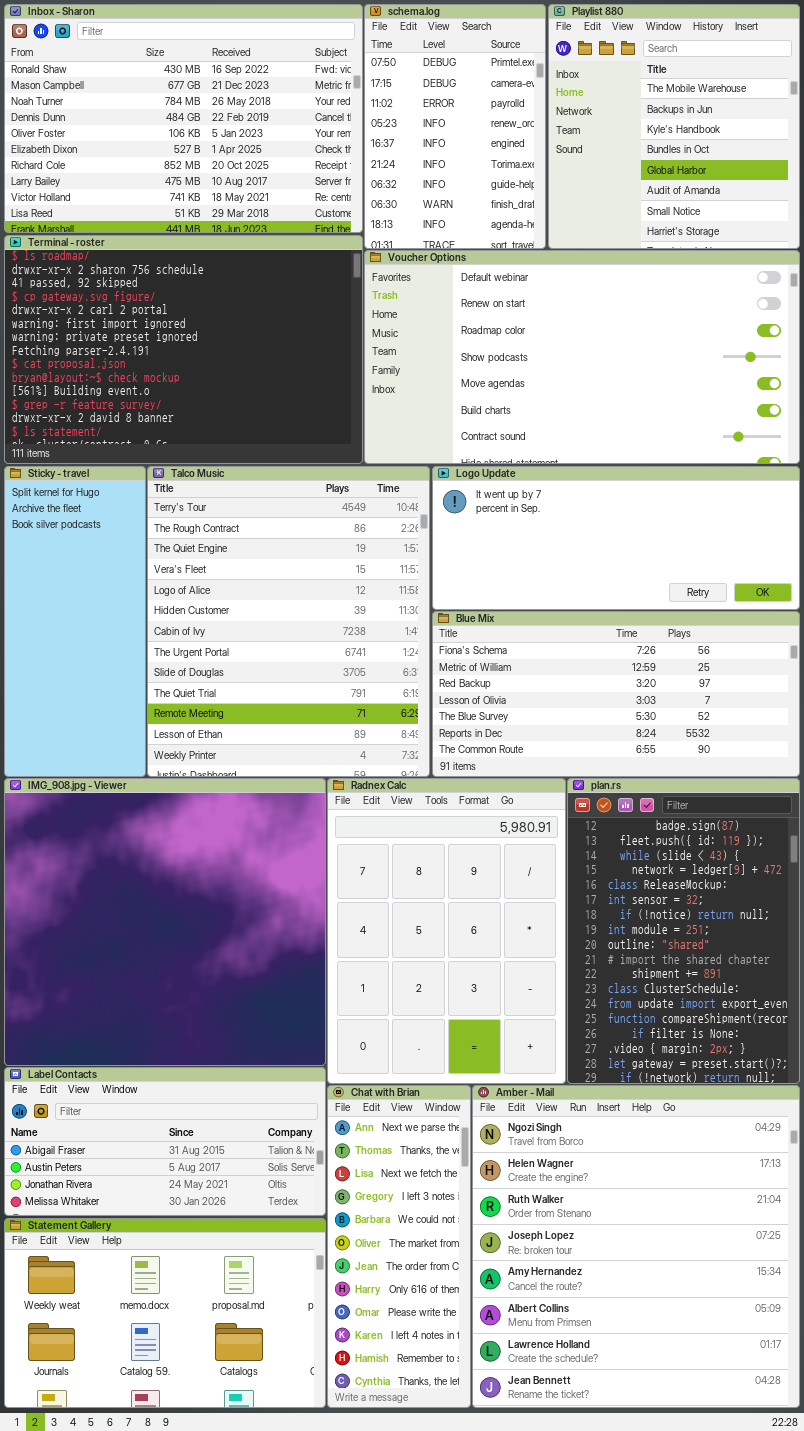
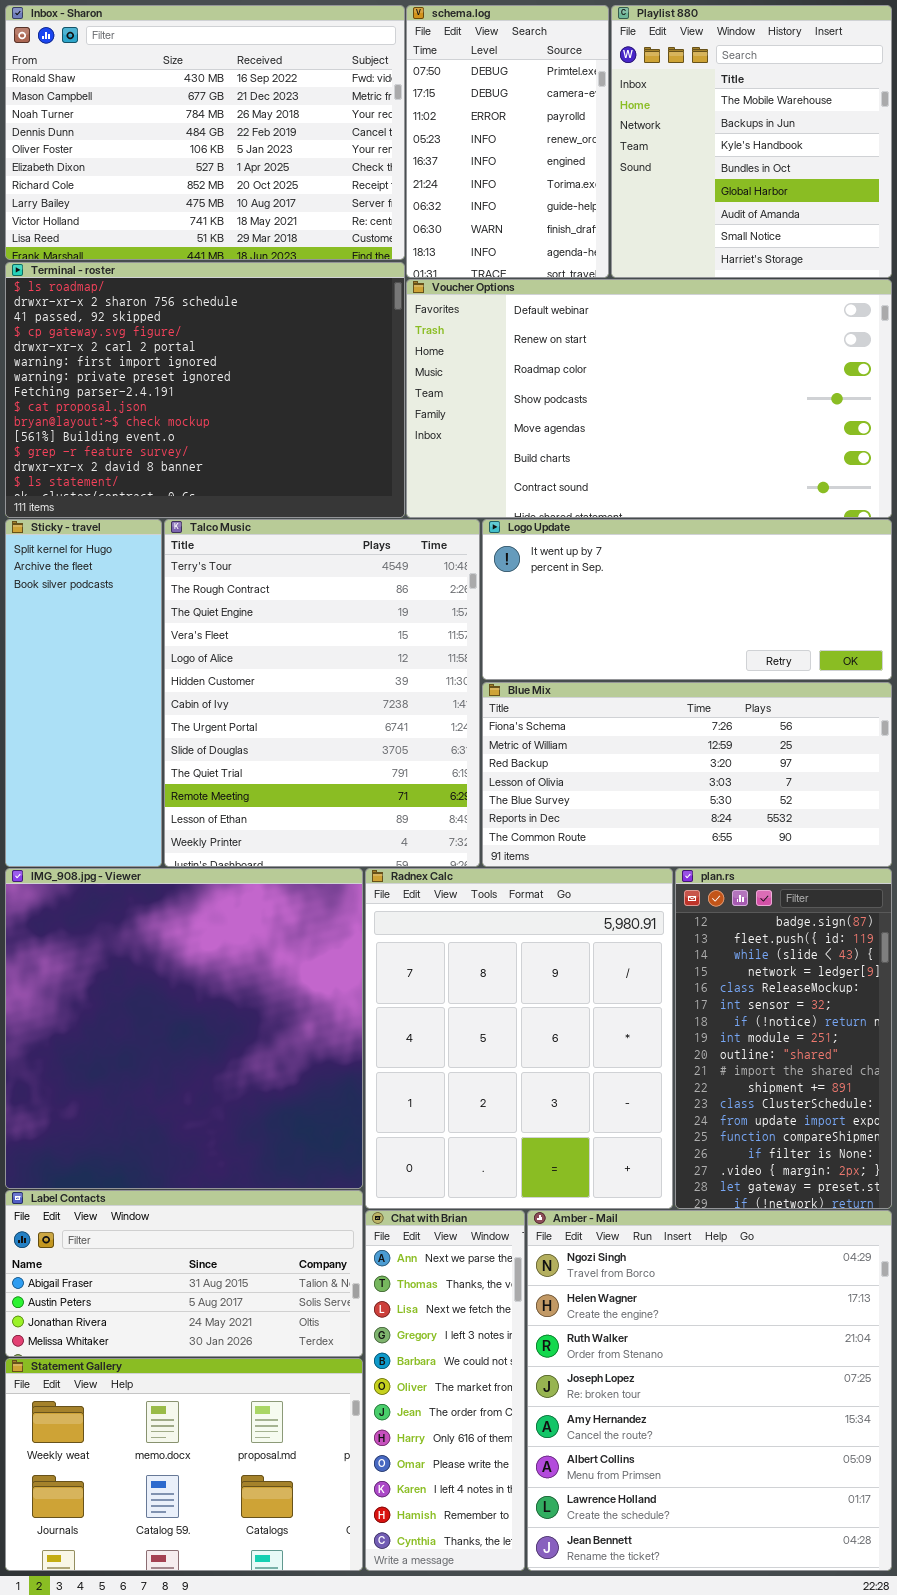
Radnex Calc: [327,778,566,1084] -> [365,868,673,1209], resized
plan.rs: [567,778,800,1084] -> [675,868,892,1209], resized

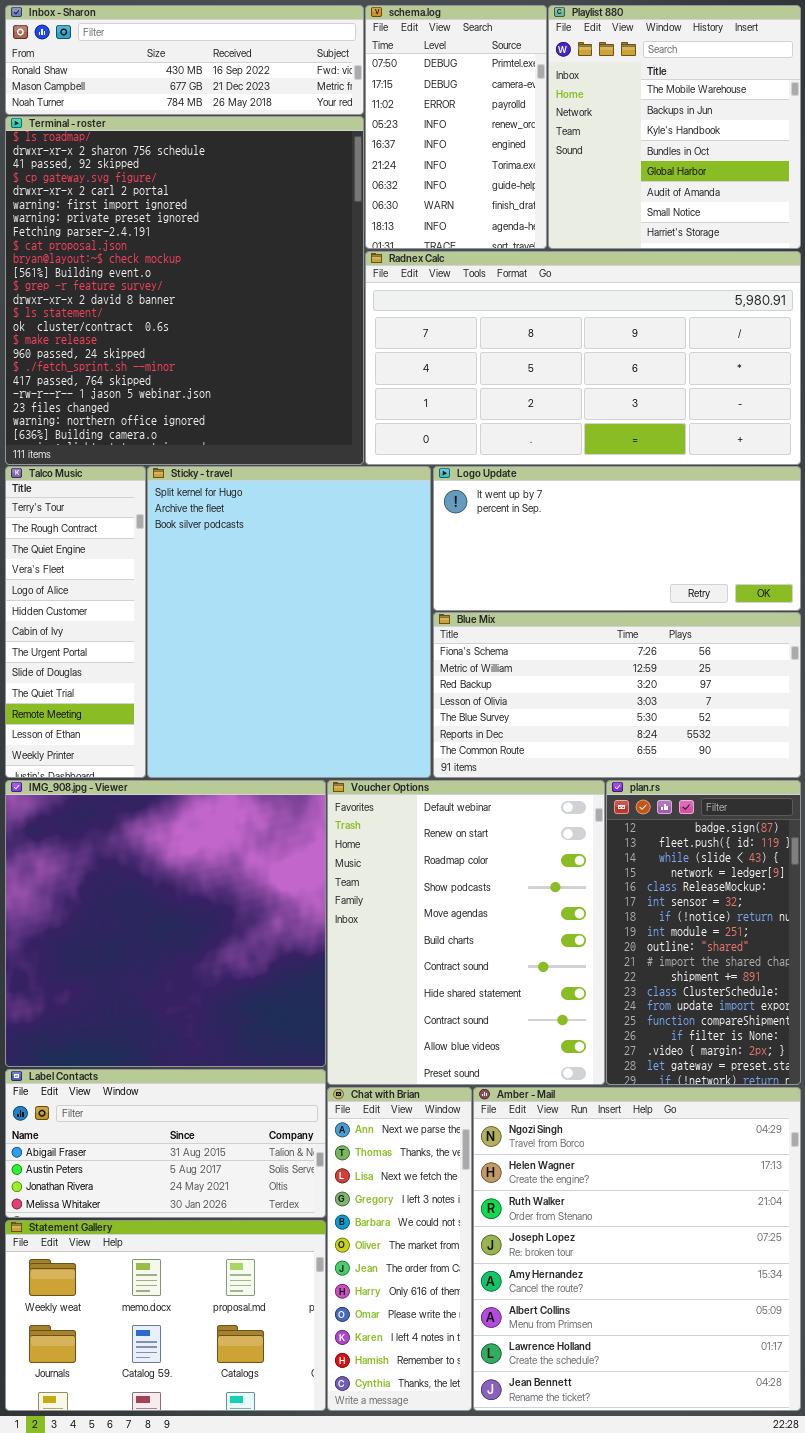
Inbox - Sharon: [5,5,405,260] -> [5,5,364,115], resized
Terminal - roster: [5,262,405,518] -> [5,116,364,465], resized
Voucher Options: [406,279,892,518] -> [327,780,605,1085], moved, resized
Sticky - travel: [5,519,162,867] -> [147,466,431,778], moved, resized
Talco Music: [164,519,480,867] -> [5,466,146,778], moved, resized
Radnex Calc: [365,868,673,1209] -> [365,251,801,465], moved, resized

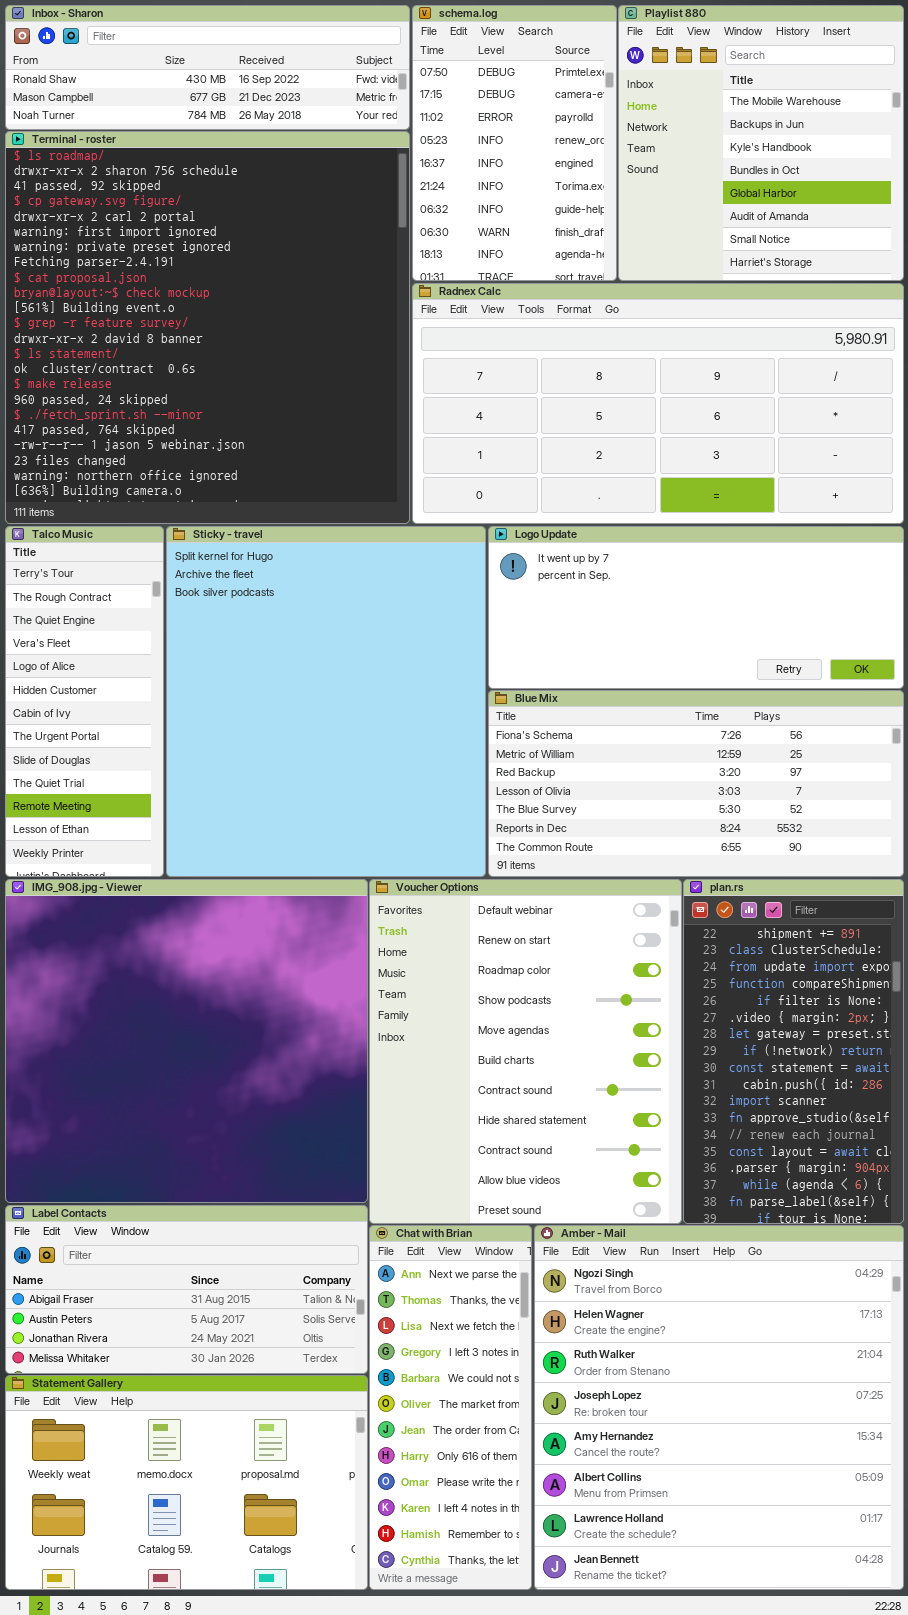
plan.rs: [606,780,801,1085] -> [683,879,904,1224], scrolled down 10 rows

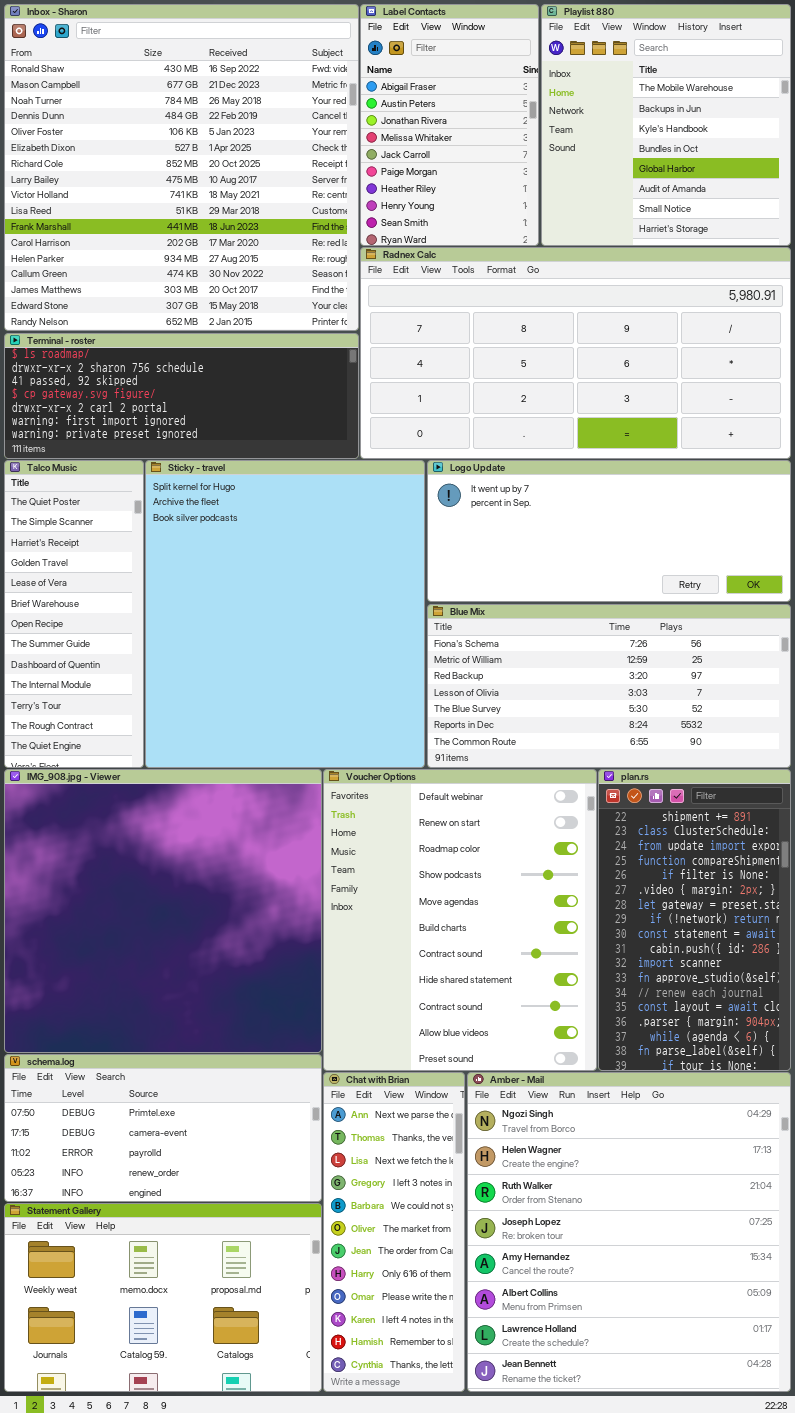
Inbox - Sharon: [5,5,410,130] -> [4,4,359,331], resized
schema.log: [412,5,617,281] -> [4,1054,322,1202], moved, resized
Terminal - roster: [5,131,410,524] -> [4,333,359,459], resized
Talco Music: [5,526,164,877] -> [4,460,144,768], scrolled up 10 rows
Label Contacts: [5,1205,368,1374] -> [360,4,539,246], moved, resized

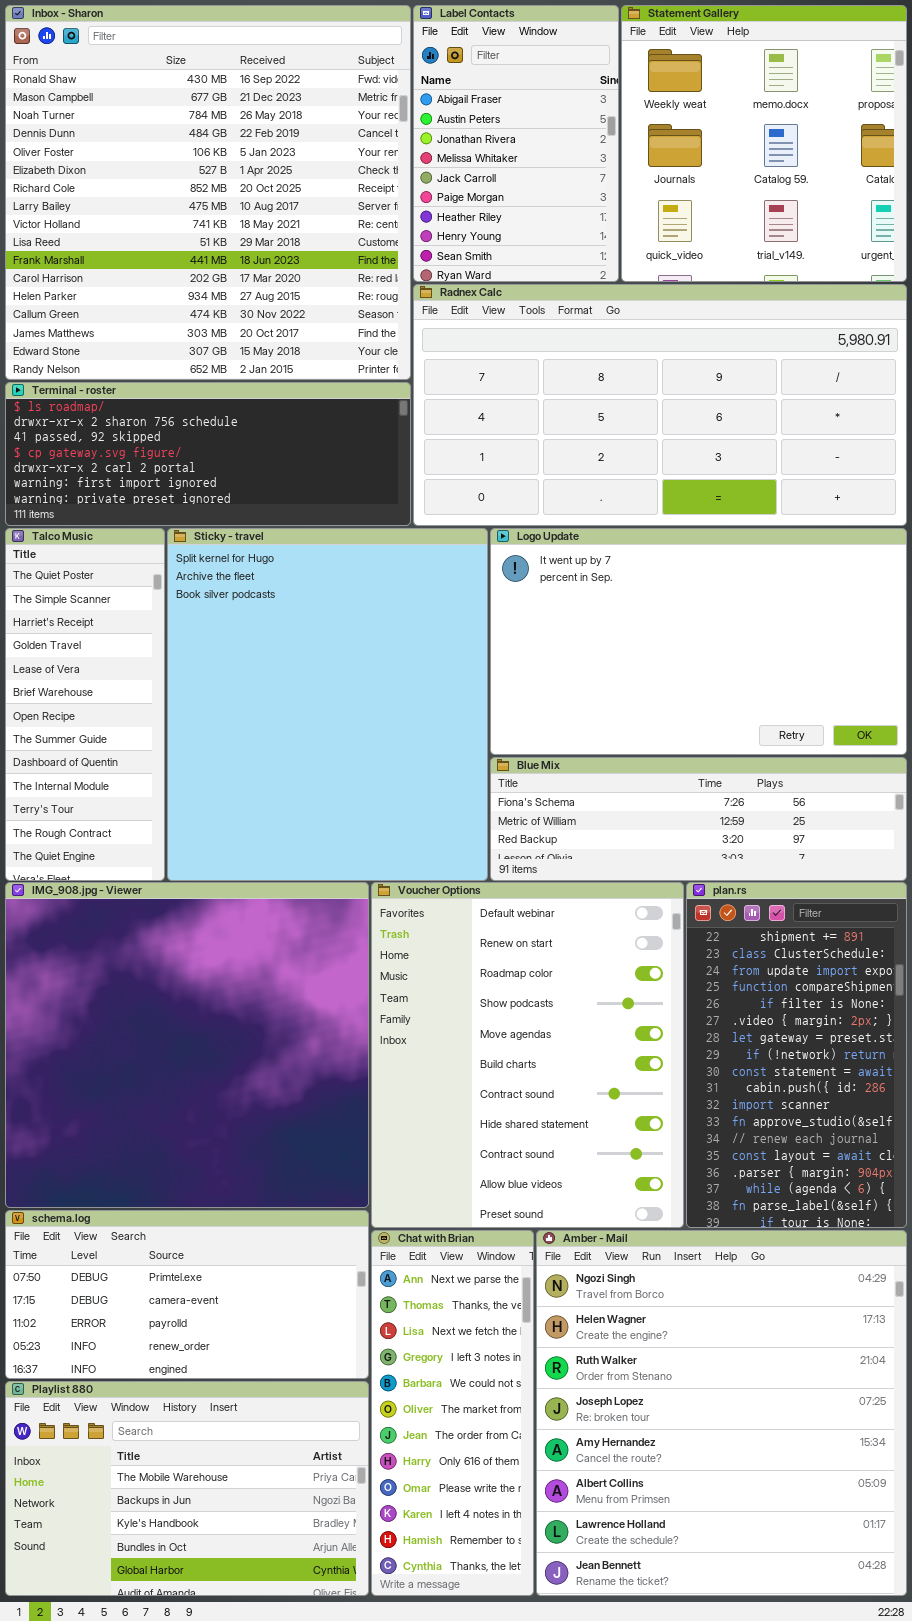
Playlist 880: [541,4,791,246] -> [5,1381,369,1596], moved, resized
Logo Update: [427,460,791,602] -> [490,528,907,755], resized
Blue Mix: [427,604,791,768] -> [490,757,907,881], resized
Statement Gallery: [4,1203,322,1392] -> [621,5,907,282], moved, resized

